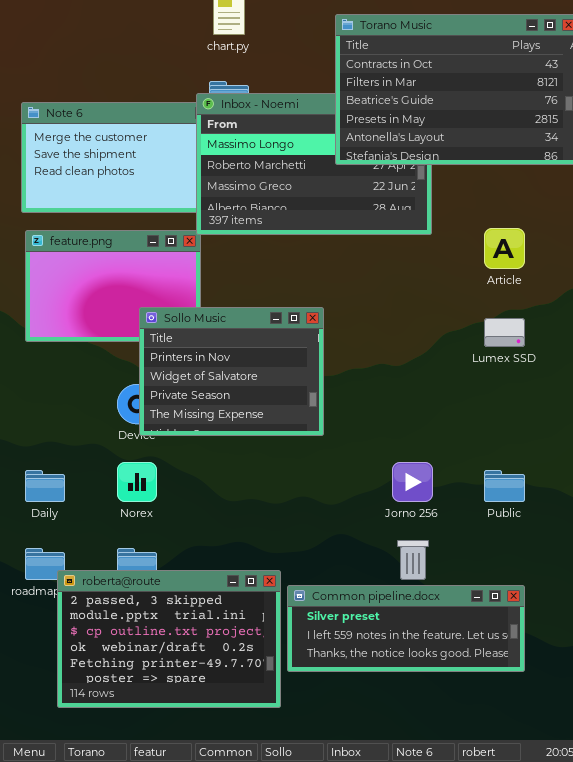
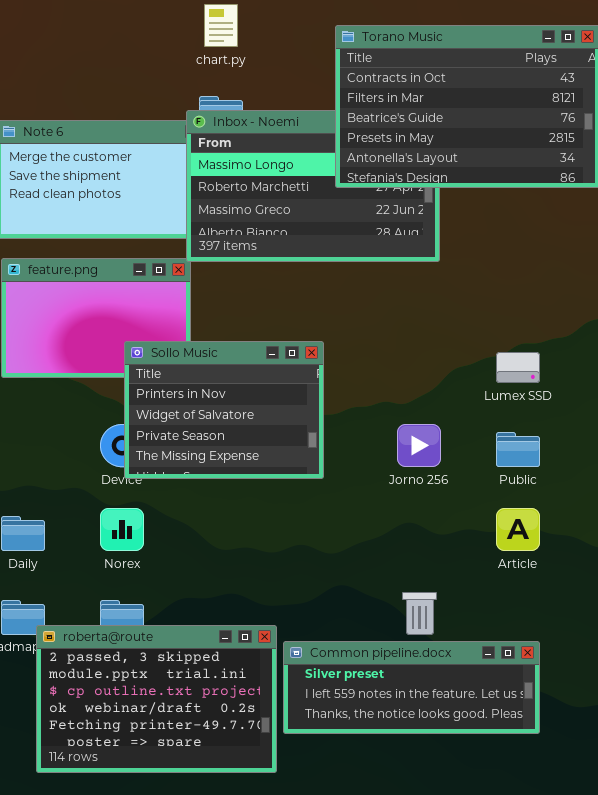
Article: [484,228,525,269] -> [496,508,540,551], moved
Jorno 256: [392,462,433,502] -> [397,424,441,467], moved
Public: [484,470,525,502] -> [496,432,540,467], moved

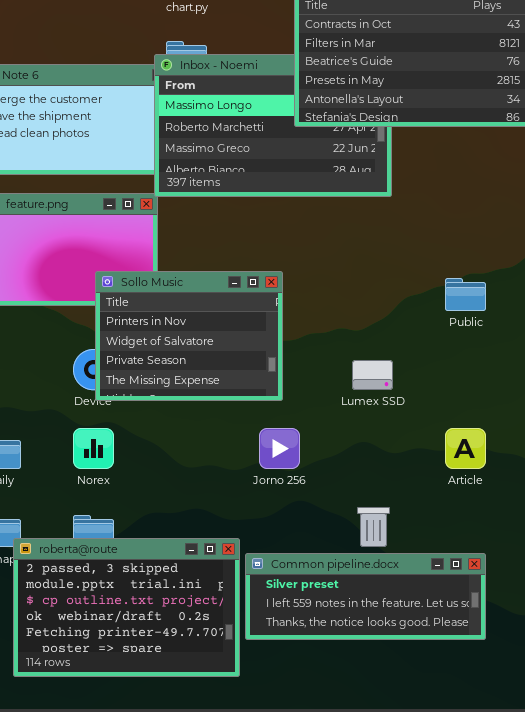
Lumex SSD: [496,352,540,383] -> [352,360,393,390], moved
Jorno 256: [397,424,441,467] -> [259,428,300,469], moved
Public: [496,432,540,467] -> [445,278,486,311], moved

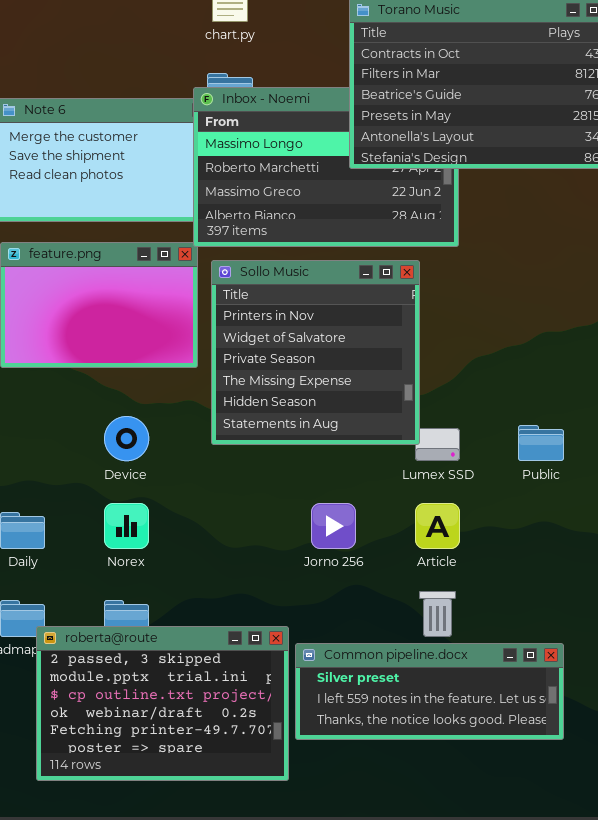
Sollo Music: [95,271,283,401] -> [211,260,420,445], moved, resized
Public: [445,278,486,311] -> [518,425,564,461], moved
Article: [445,428,486,469] -> [415,503,460,549], moved

